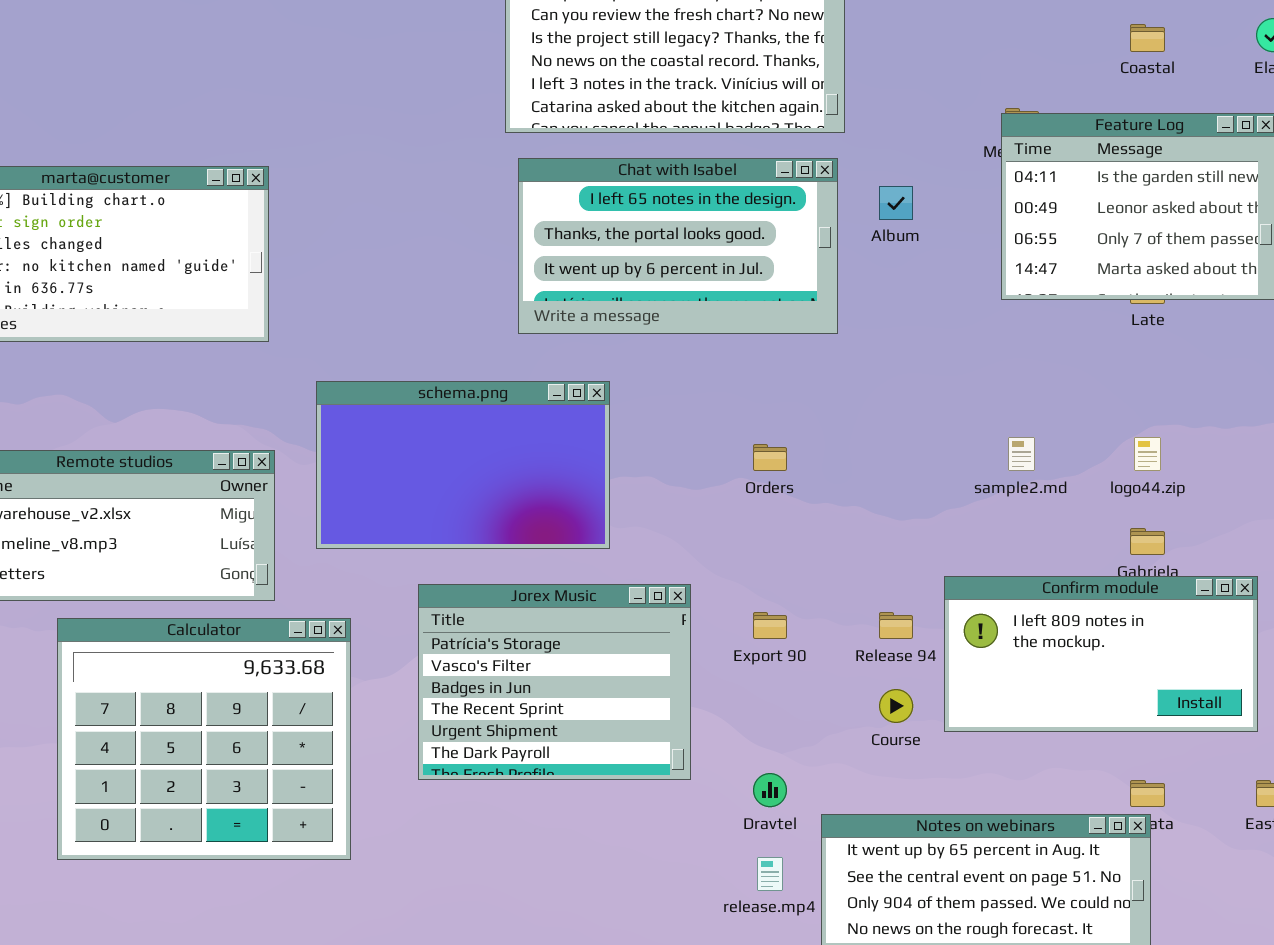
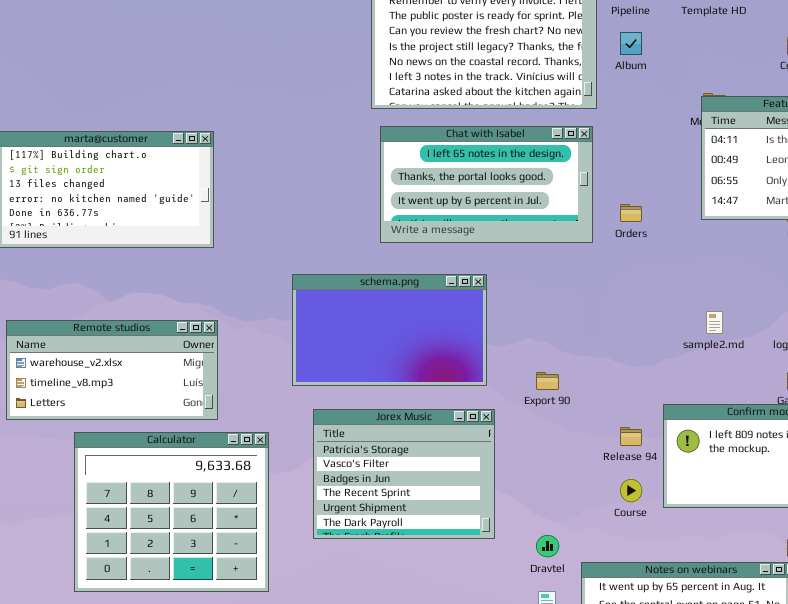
Album: [879,186,913,220] -> [620,32,642,55], moved
schema.png: [316,381,610,549] -> [292,274,487,386], moved
Orders: [753,444,787,471] -> [620,204,642,222], moved
Export 90: [753,612,787,639] -> [536,372,559,390], moved

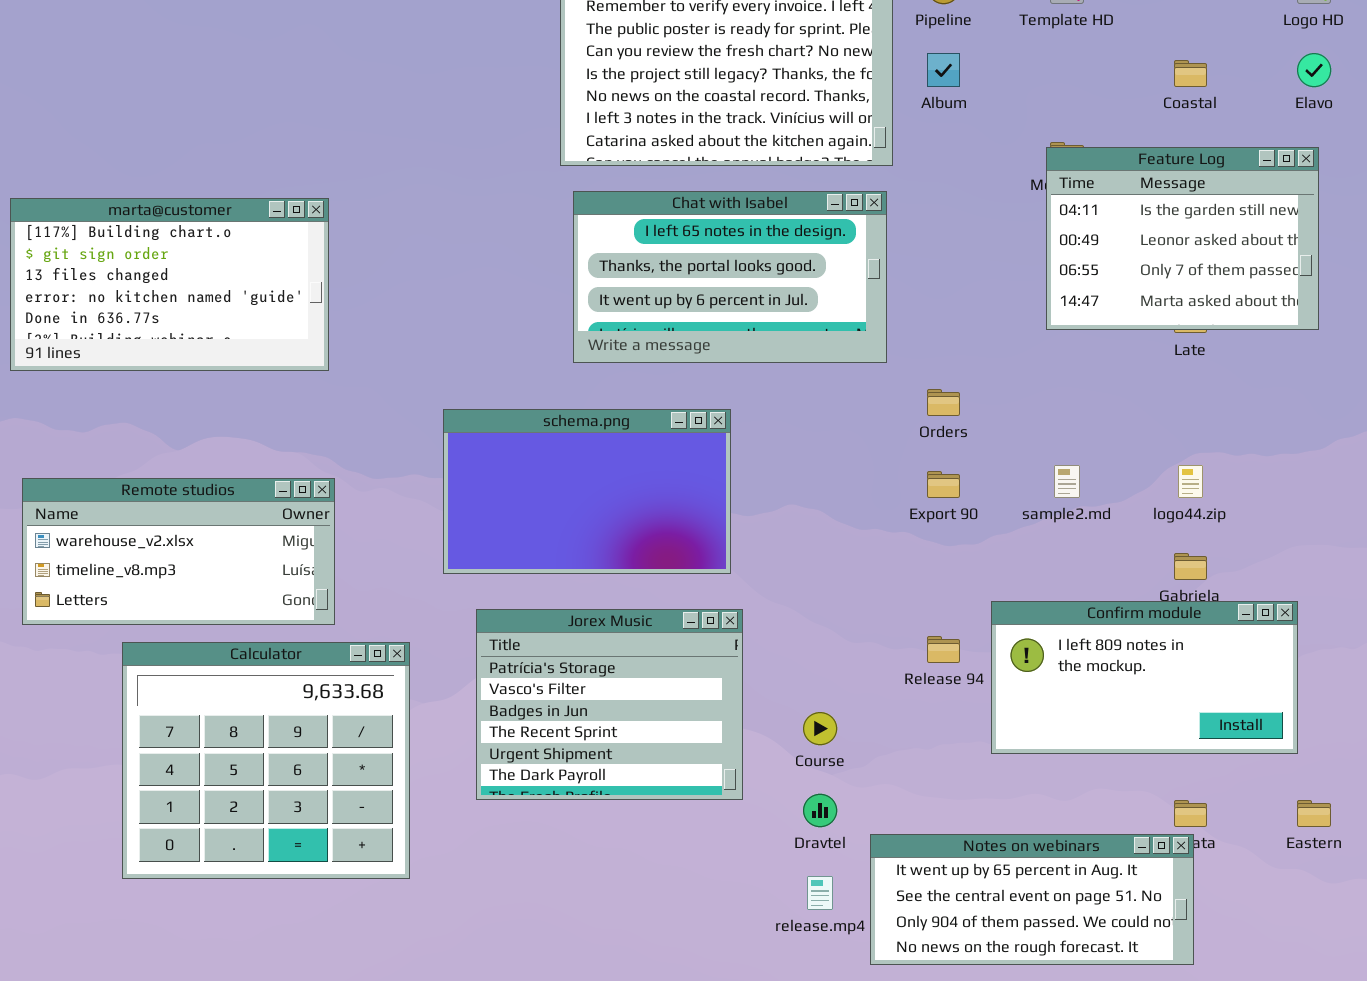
Orders: [620,204,642,222] -> [927,389,960,416], moved
Export 90: [536,372,559,390] -> [927,471,960,498], moved
Course: [620,479,642,502] -> [803,712,837,745], moved

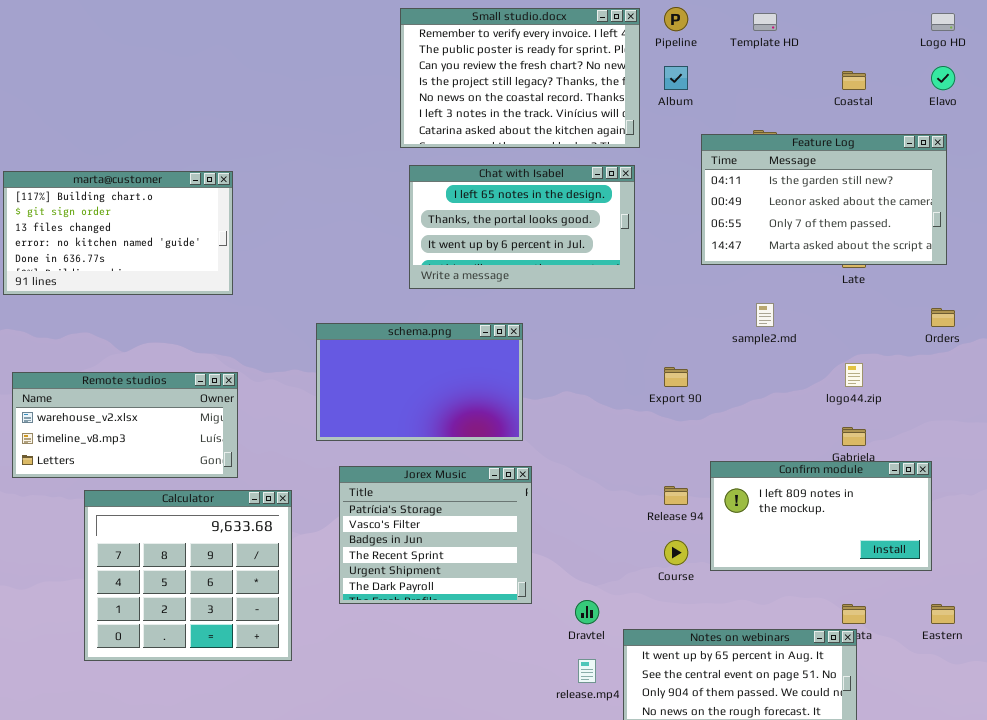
Feature Log: [1046,147,1319,330] -> [701,134,947,265], resized
Orders: [927,389,960,416] -> [931,308,955,327], moved
sample2.md: [1054,465,1080,498] -> [756,303,774,327], moved
Course: [803,712,837,745] -> [664,540,688,565], moved

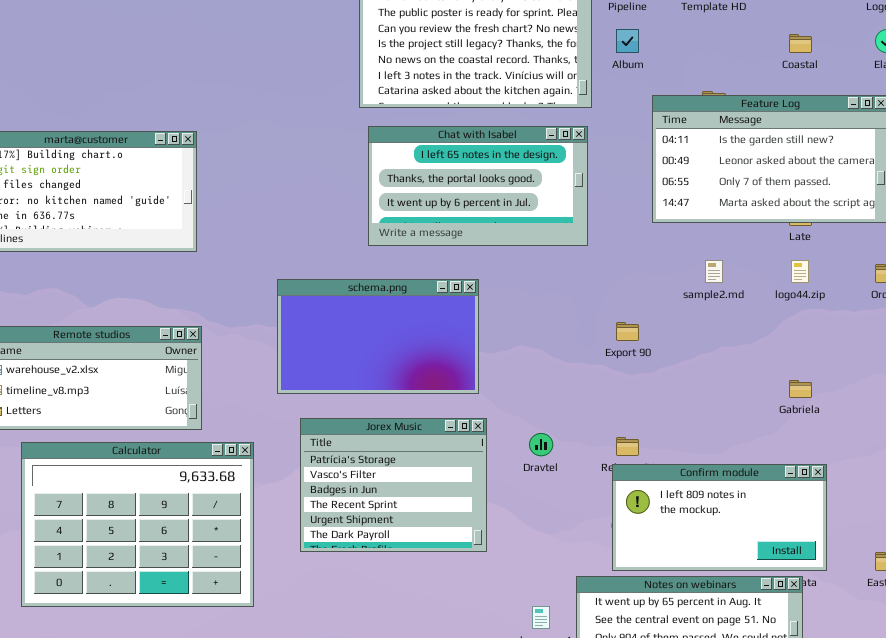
logo44.zip: [845,363,863,387] -> [791,260,809,283], moved
Confirm module: [710,461,932,571] -> [612,464,827,571], moved
Calculator: [84,490,292,661] -> [21,442,254,607], resized
Dravtel: [575,600,599,624] -> [529,433,553,456], moved

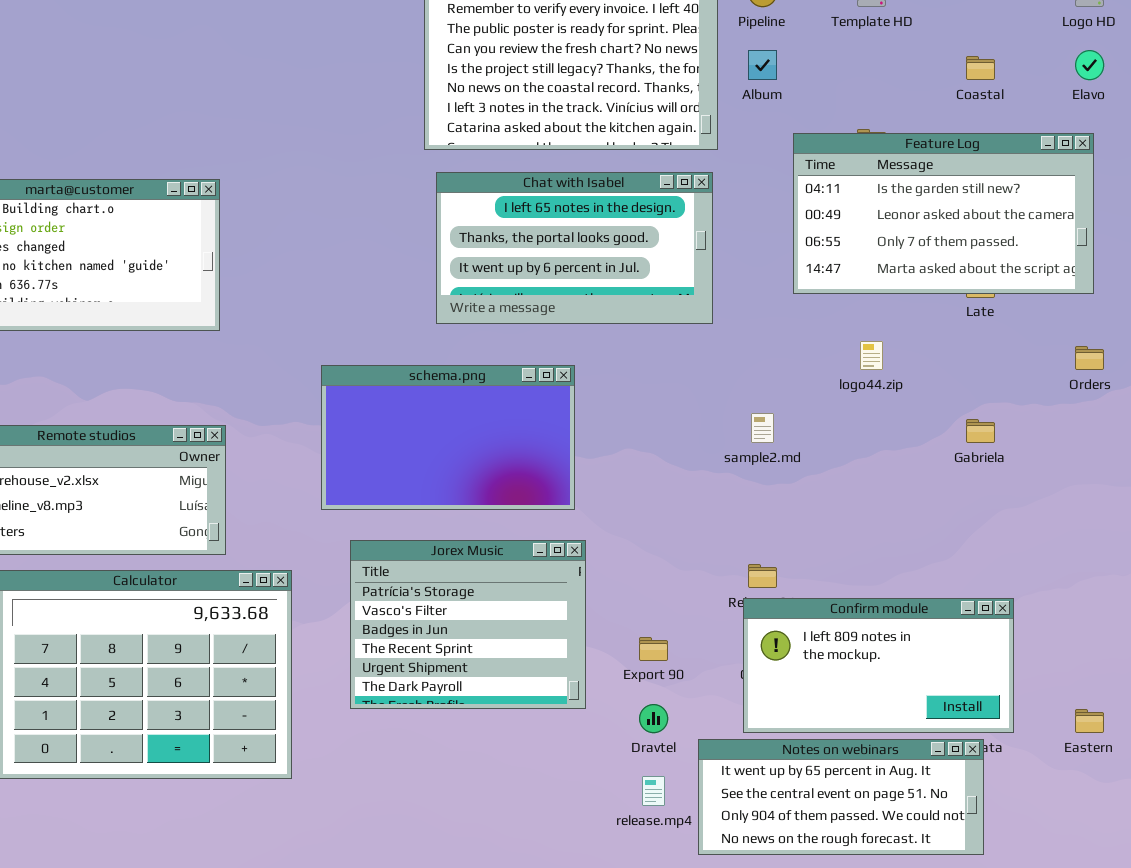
sample2.md: [705,260,723,283] -> [751,413,774,443], moved
logo44.zip: [791,260,809,283] -> [860,341,883,370], moved
Export 90: [616,322,639,341] -> [639,637,668,661], moved
Gabriela: [789,380,812,398] -> [966,419,995,443], moved
Dravtel: [529,433,553,456] -> [639,704,668,733], moved

